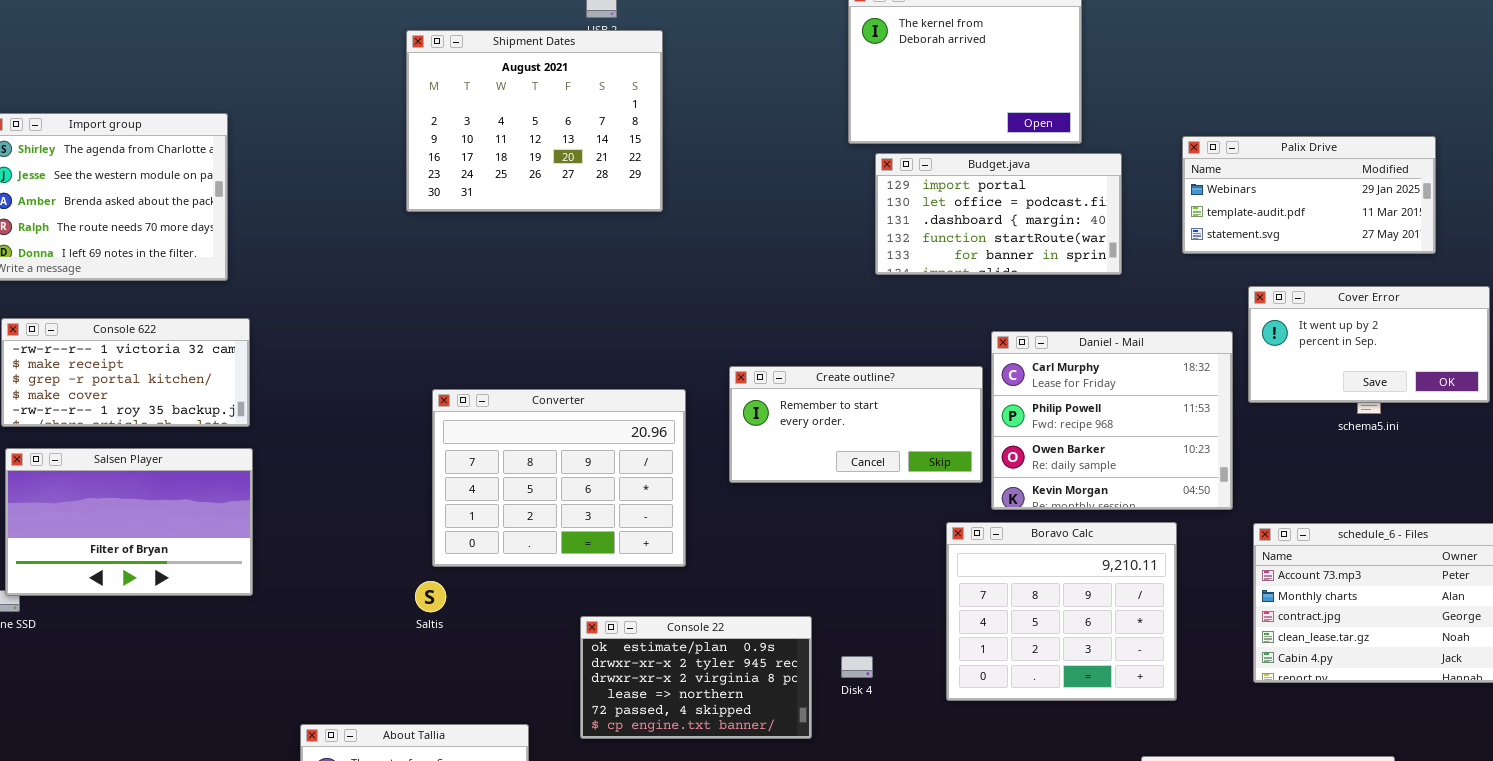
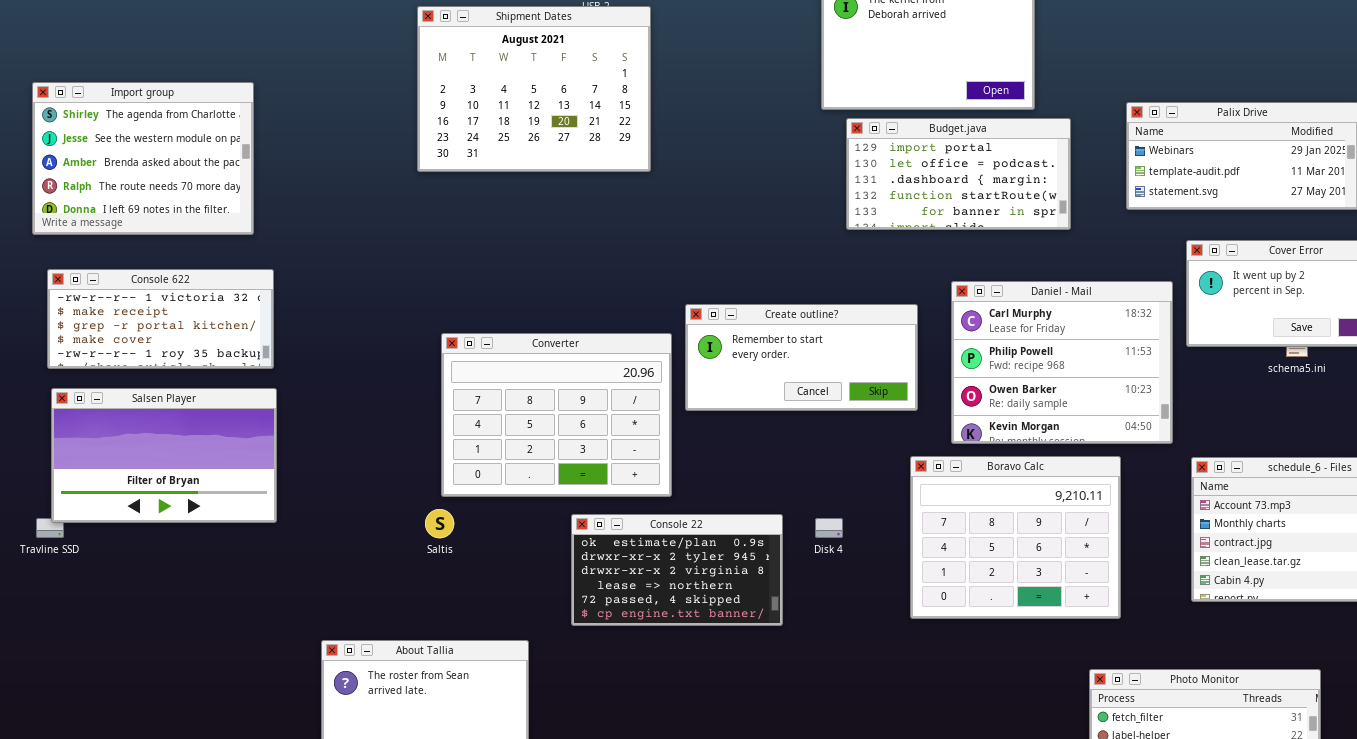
Create outline?: [729,366,983,483] -> [685,304,918,411], moved
Console 22: [580,616,812,739] -> [571,514,783,626], moved
Disk 4: [841,656,873,678] -> [815,518,843,538], moved

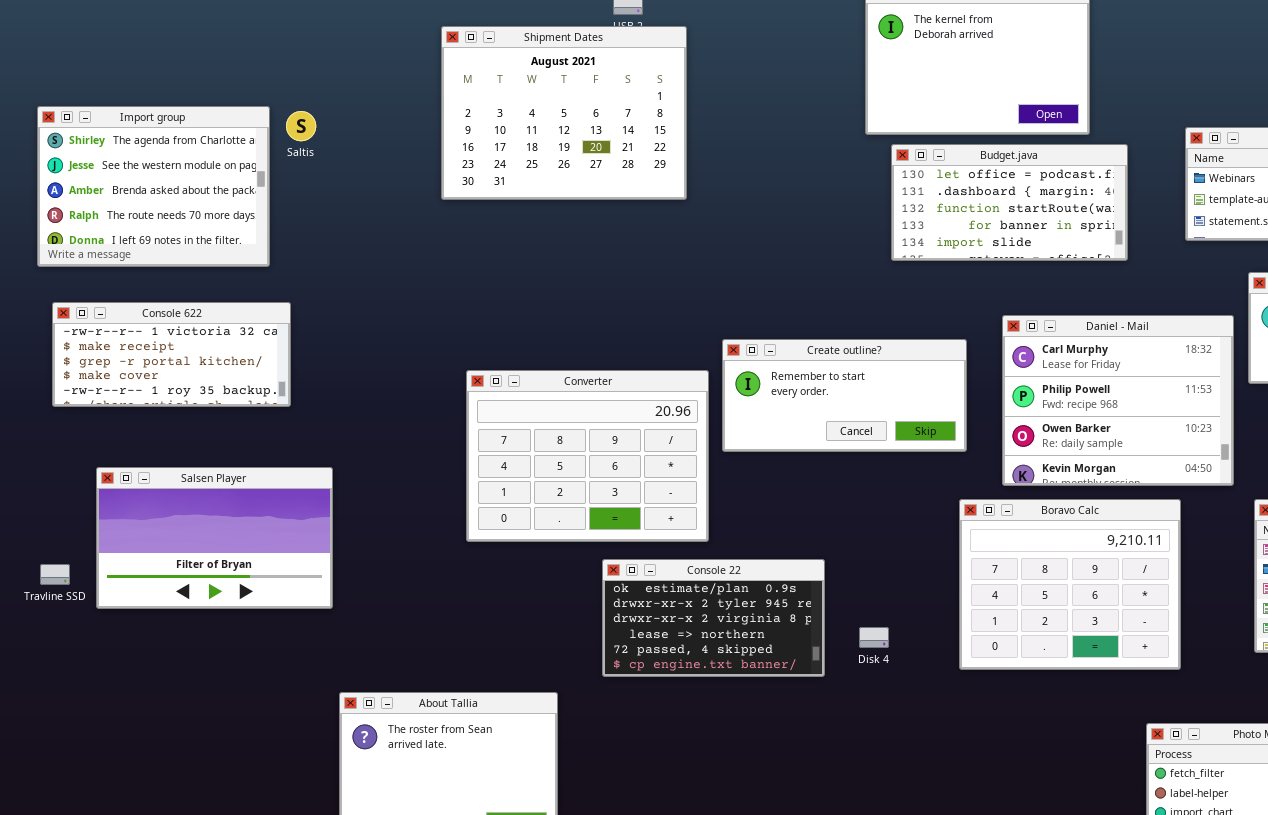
Budget.java: [846,118,1071,230] -> [891,144,1128,261], scrolled down 1 row
Salsen Player: [51,388,277,523] -> [96,467,333,609], moved
Saltis: [425,509,454,538] -> [286,111,316,141], moved
Disk 4: [815,518,843,538] -> [859,627,889,648], moved

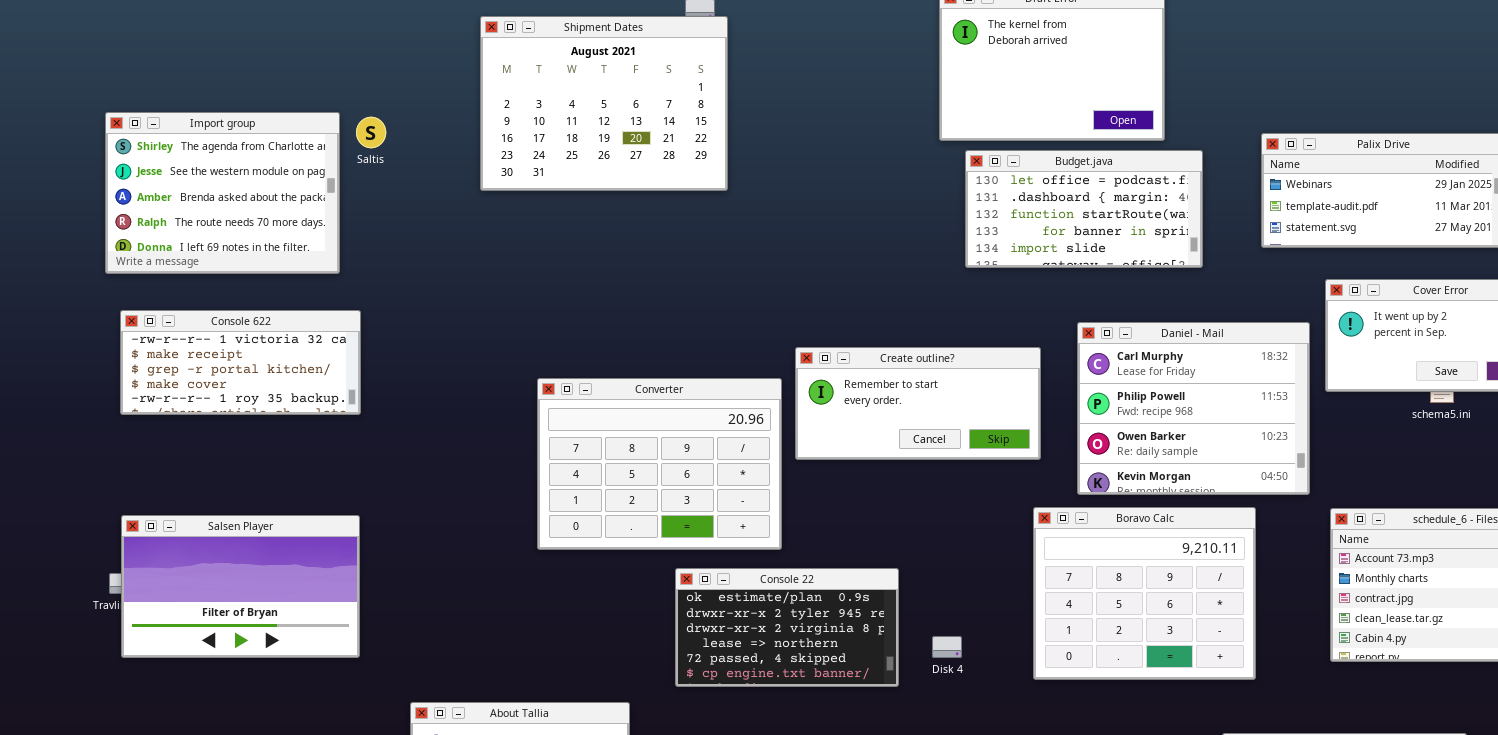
Shipment Dates: [441,26,687,200] -> [480,16,728,191], moved
Salsen Player: [96,467,333,609] -> [121,515,360,658], moved

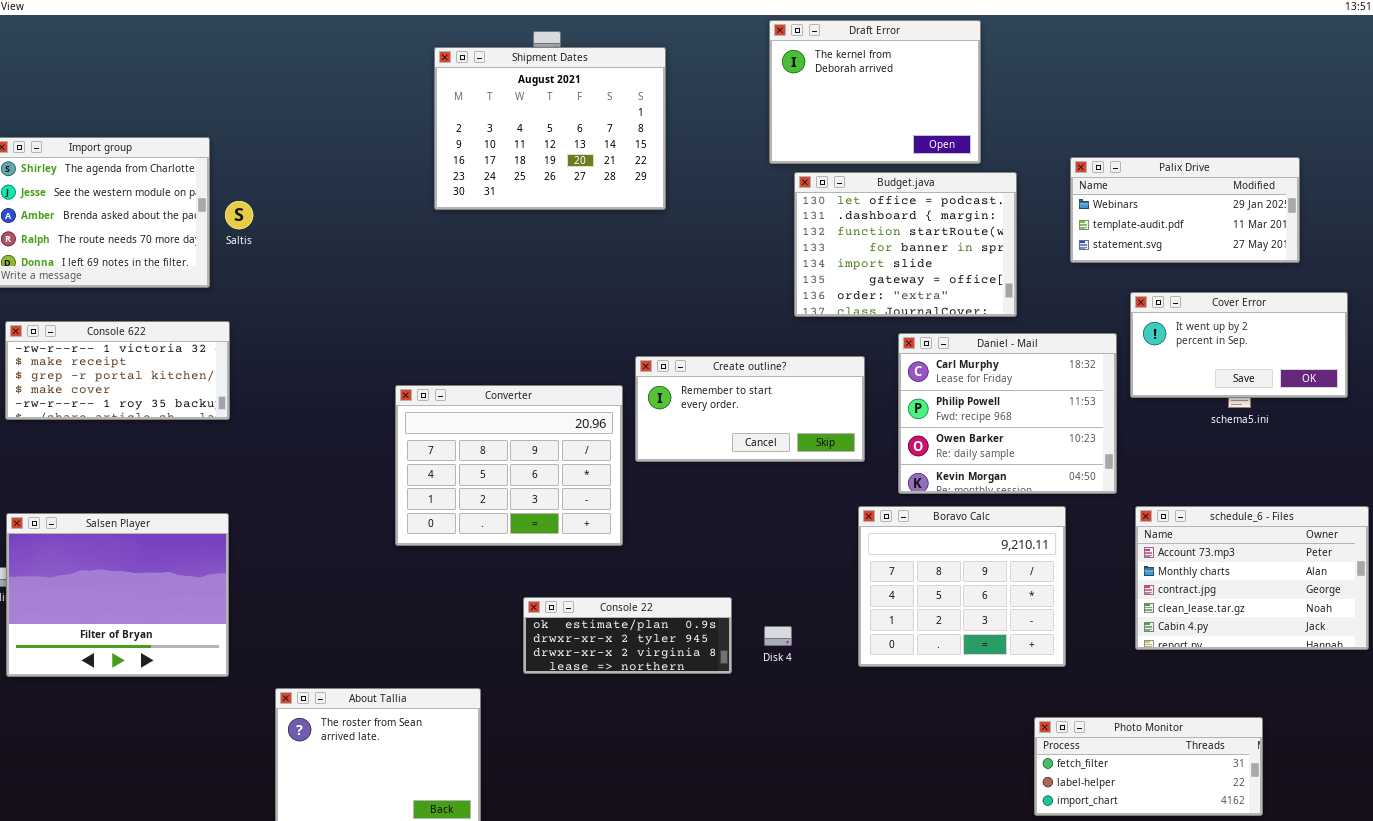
Shipment Dates: [480,16,728,191] -> [434,47,666,210], moved
Saltis: [356,117,386,148] -> [225,201,253,229], moved
Budget.java: [965,150,1203,268] -> [794,172,1017,317], resized
Salsen Player: [121,515,360,658] -> [6,513,229,677], resized
Console 22: [675,568,899,687] -> [523,597,732,674], resized

